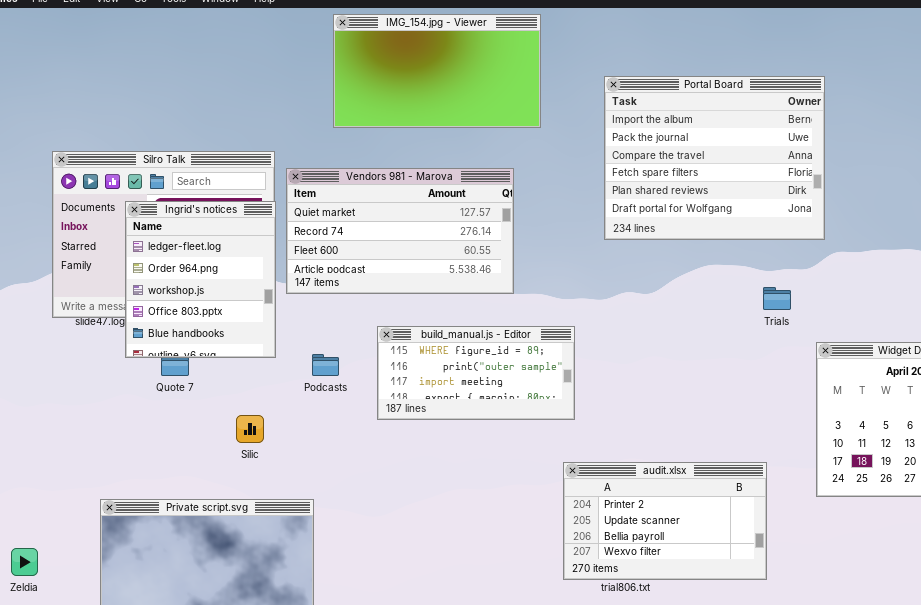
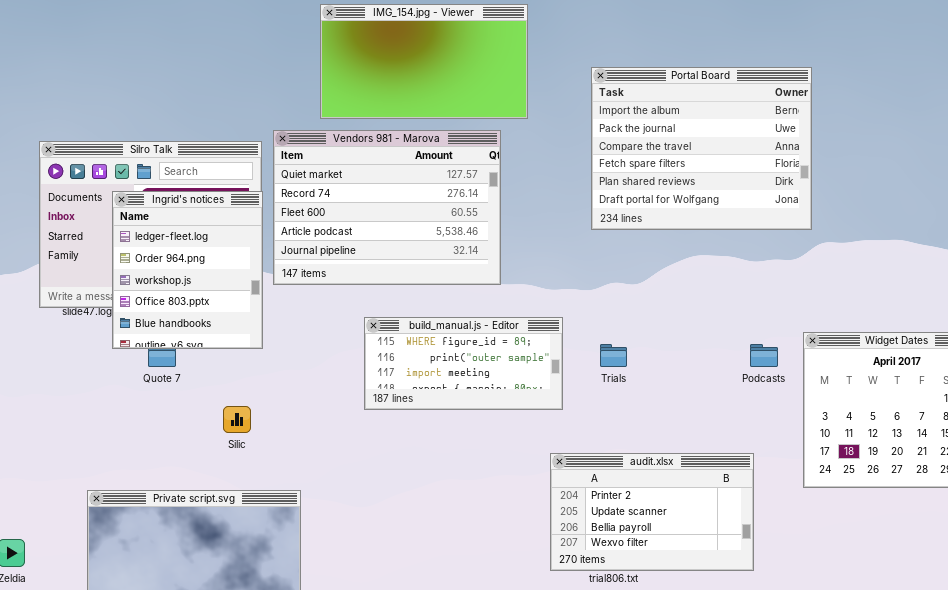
Vendors 981 - Marova: [286,168,514,294] -> [273,130,501,285], resized
Trials: [763,287,791,310] -> [600,344,627,367], moved
Podcasts: [312,354,339,376] -> [750,344,778,367], moved

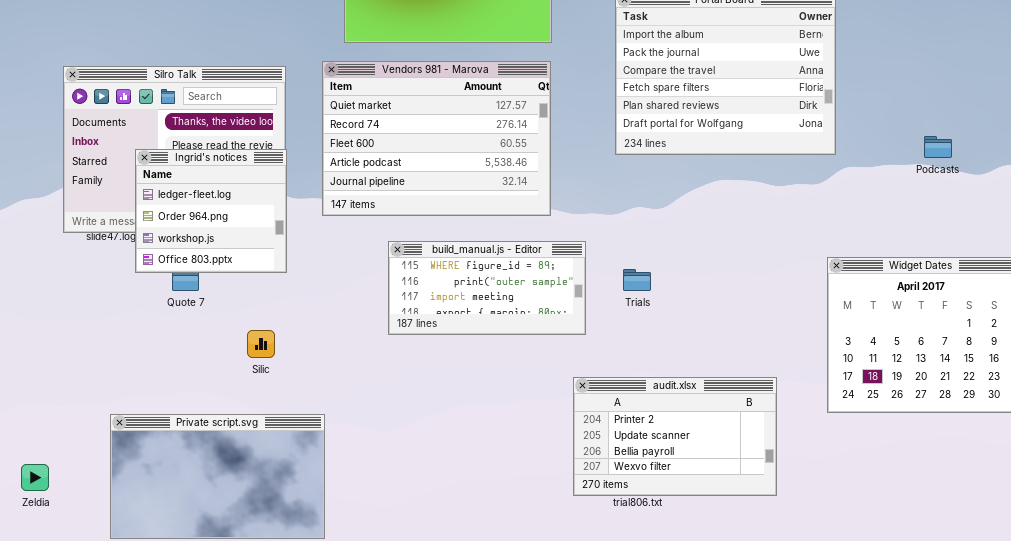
Vendors 981 - Marova: [273,130,501,285] -> [322,61,551,216], moved
Ingrid's notices: [112,191,263,349] -> [135,149,287,273], resized
Podcasts: [750,344,778,367] -> [924,136,952,158], moved

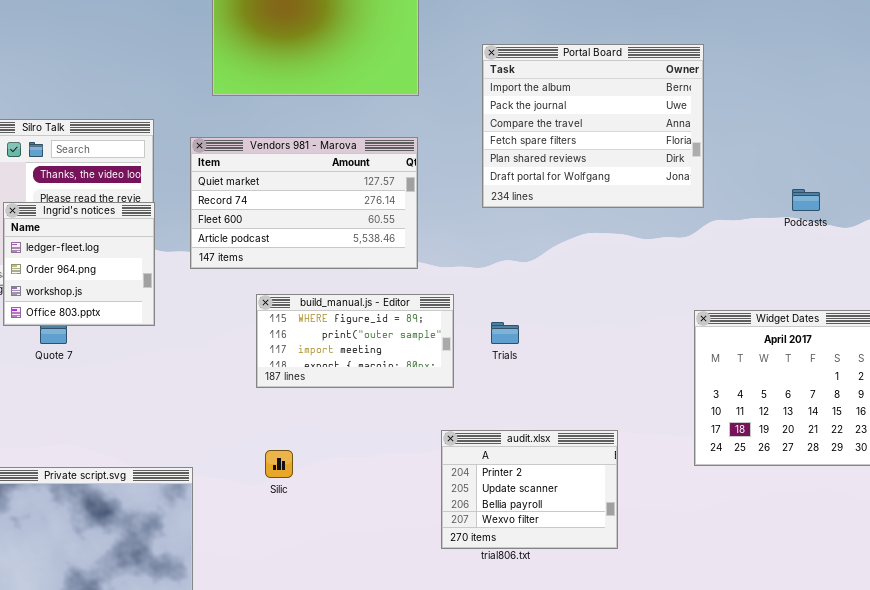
Vendors 981 - Marova: [322,61,551,216] -> [190,137,418,269], resized
Silic: [247,330,275,358] -> [265,450,293,478], moved
audit.xlsx: [573,377,777,496] -> [441,430,618,549], resized

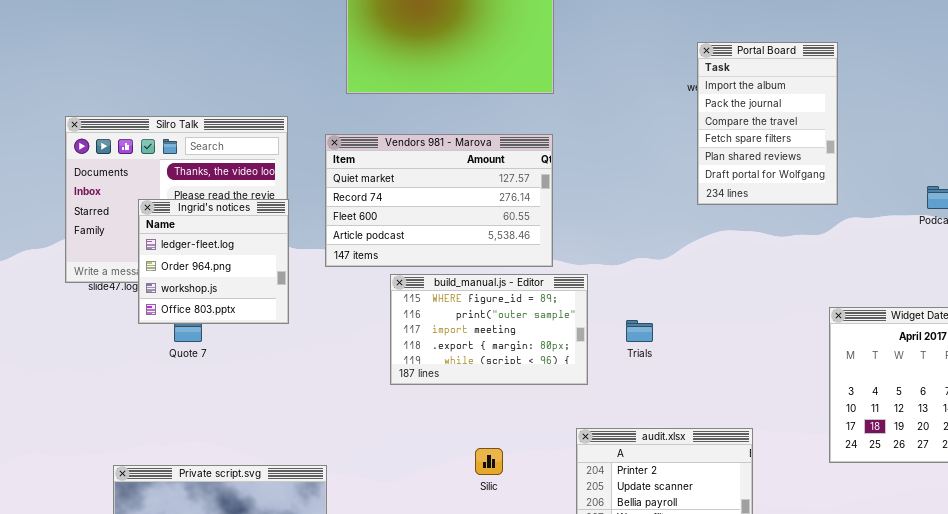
Portal Board: [482,44,704,208] -> [697,42,838,205], resized
build_manual.js - Editor: [256,294,454,388] -> [390,274,588,385], resized
Silic: [265,450,293,478] -> [475,448,503,475], moved

